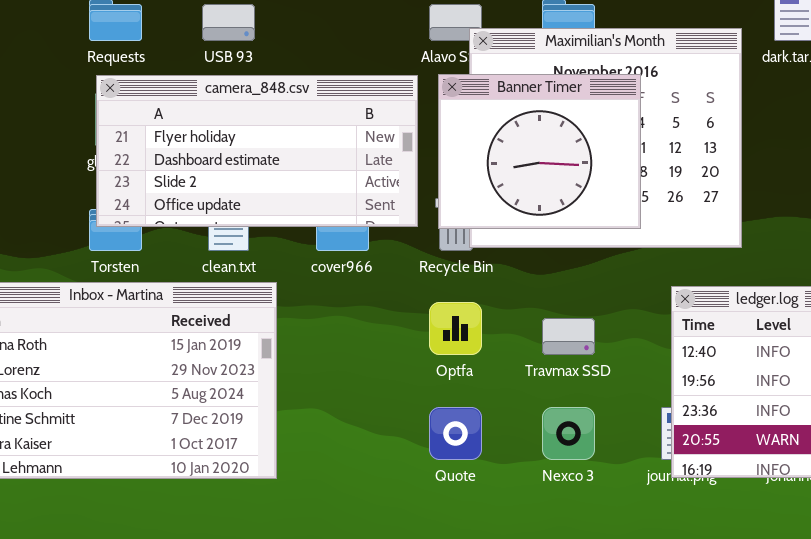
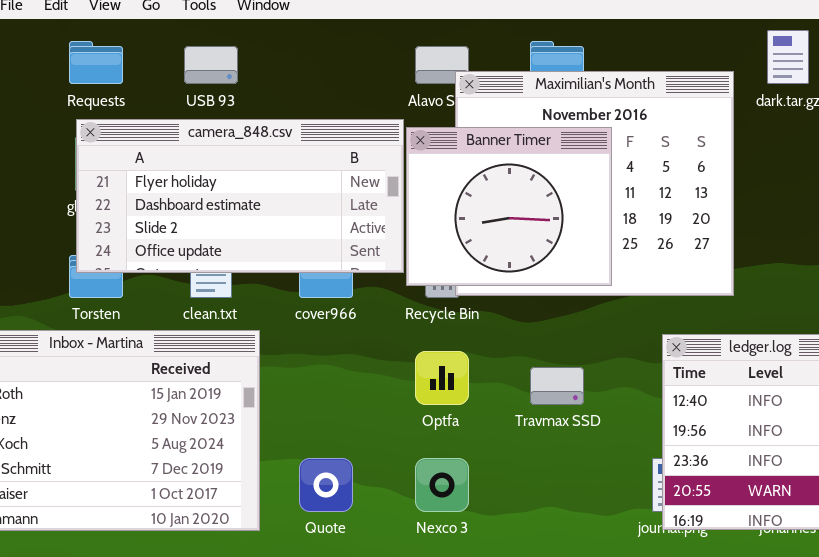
Banner Timer: [438,74,641,229] -> [406,127,612,286], moved
Quote: [429,407,482,460] -> [299,458,353,512], moved
Nexco 3: [542,407,595,460] -> [415,458,469,512], moved

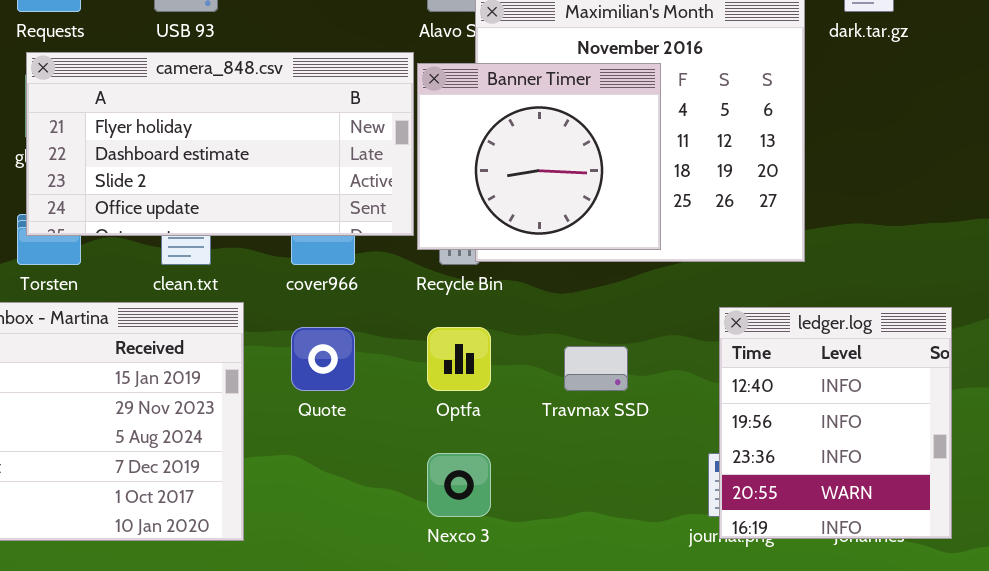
Quote: [299,458,353,512] -> [291,327,355,391], moved

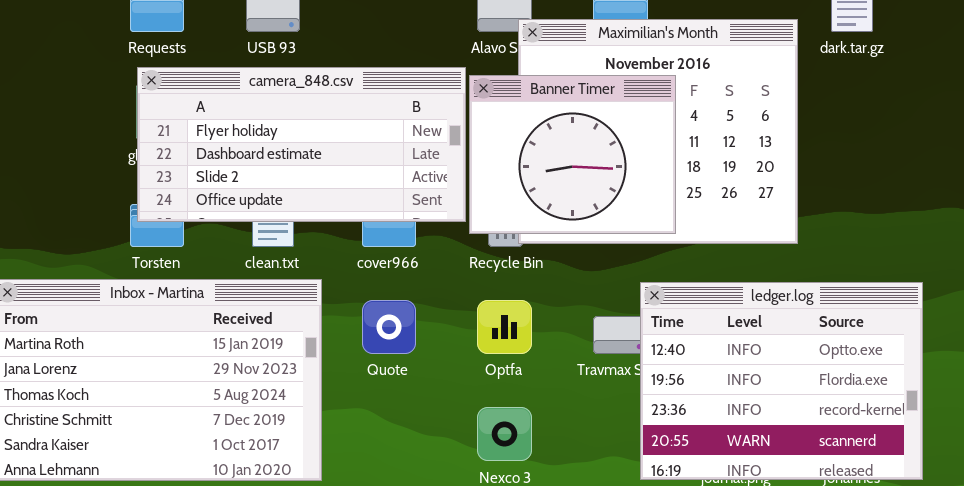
ledger.log: [719,307,952,539] -> [640,282,923,480], resized

